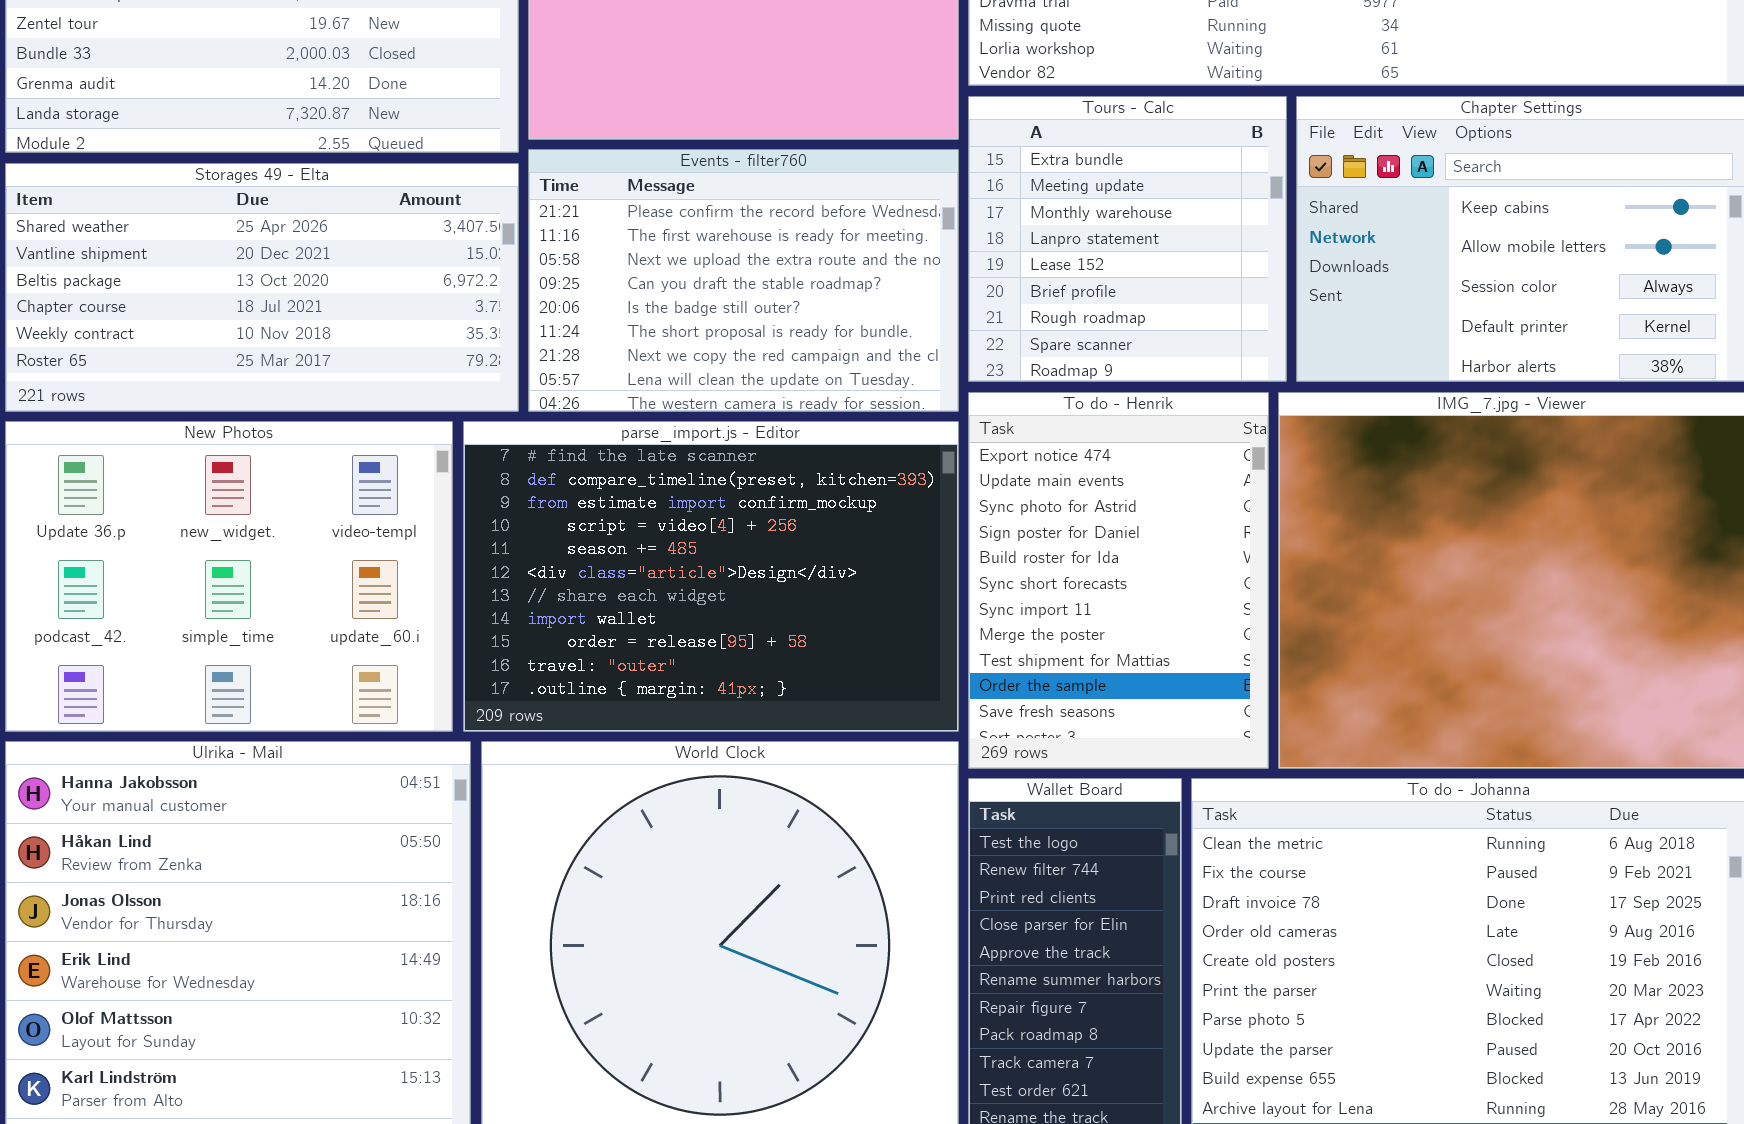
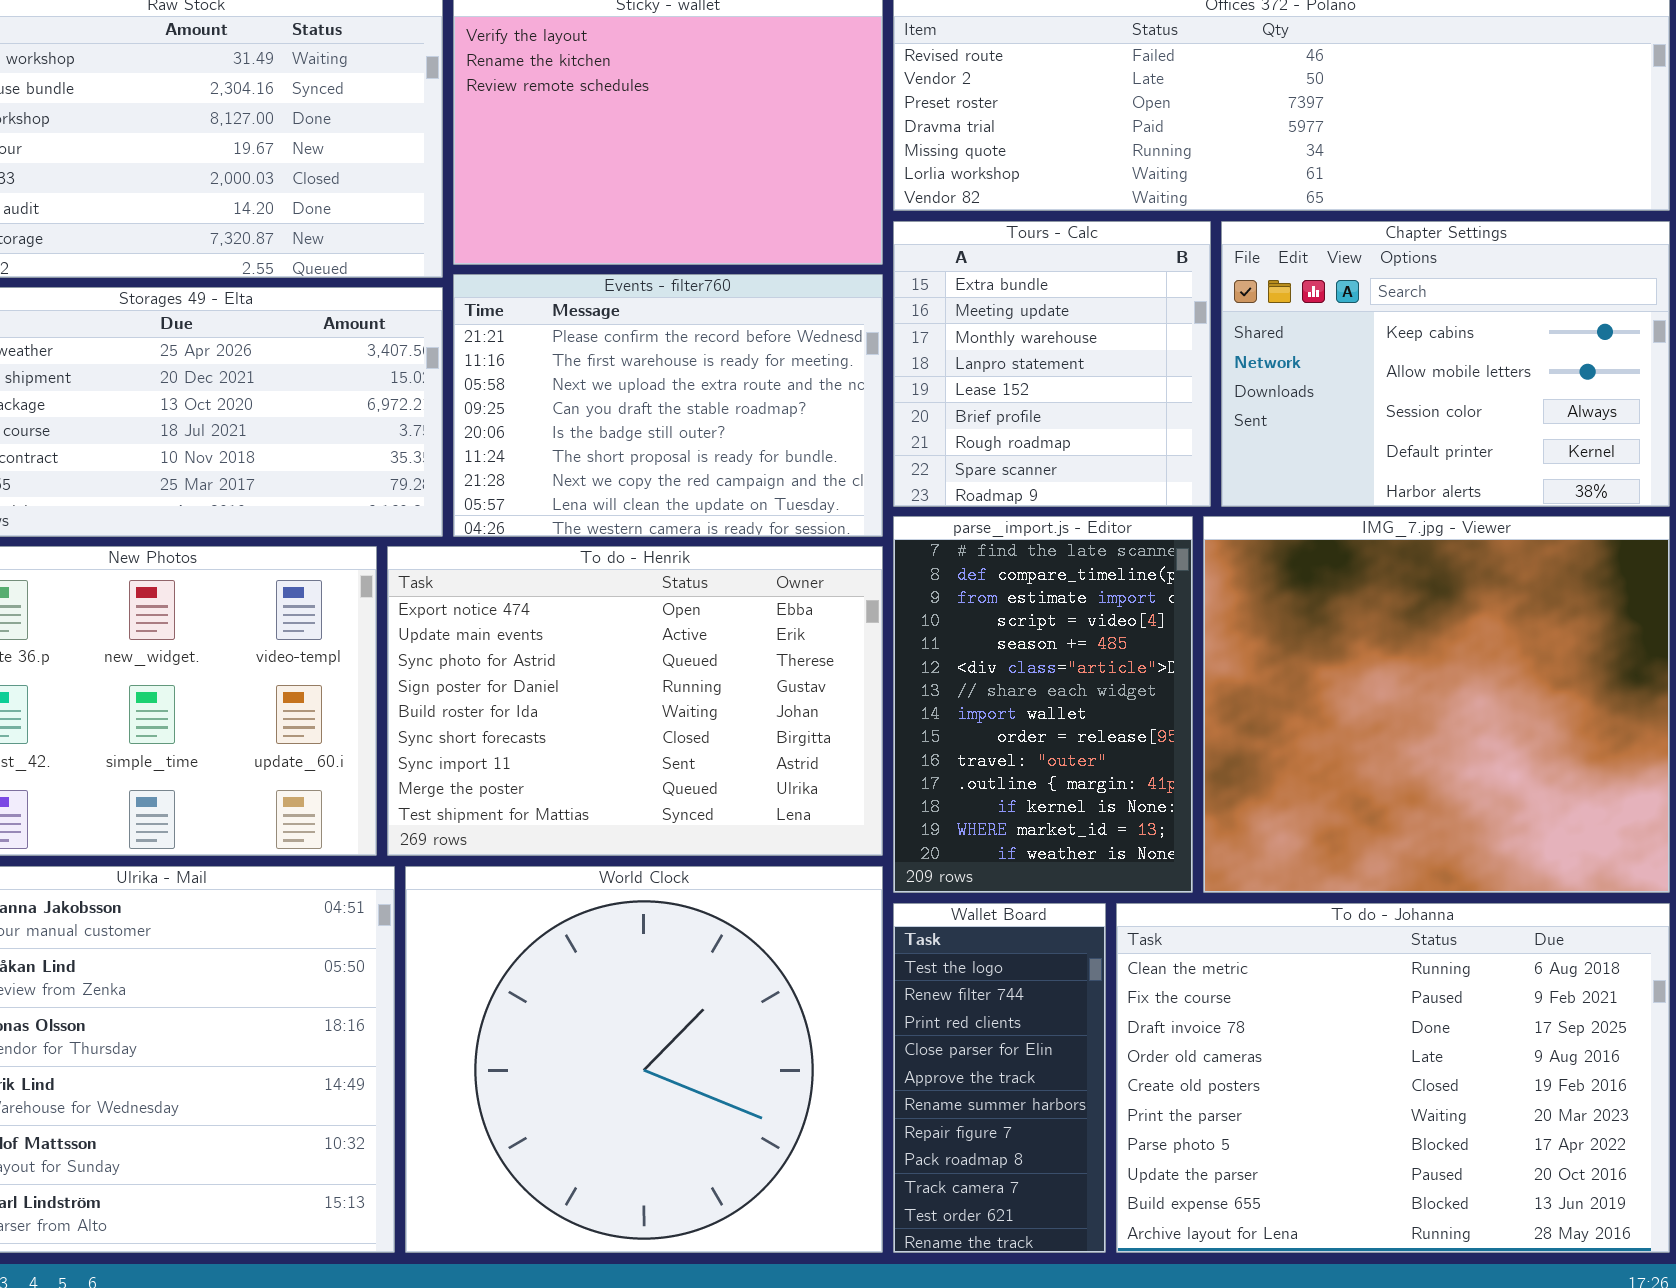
To do - Henrik: [968,392,1269,769] -> [387,546,883,856], moved, resized
parse_import.js - Editor: [463,421,959,732] -> [893,516,1193,893], moved, resized

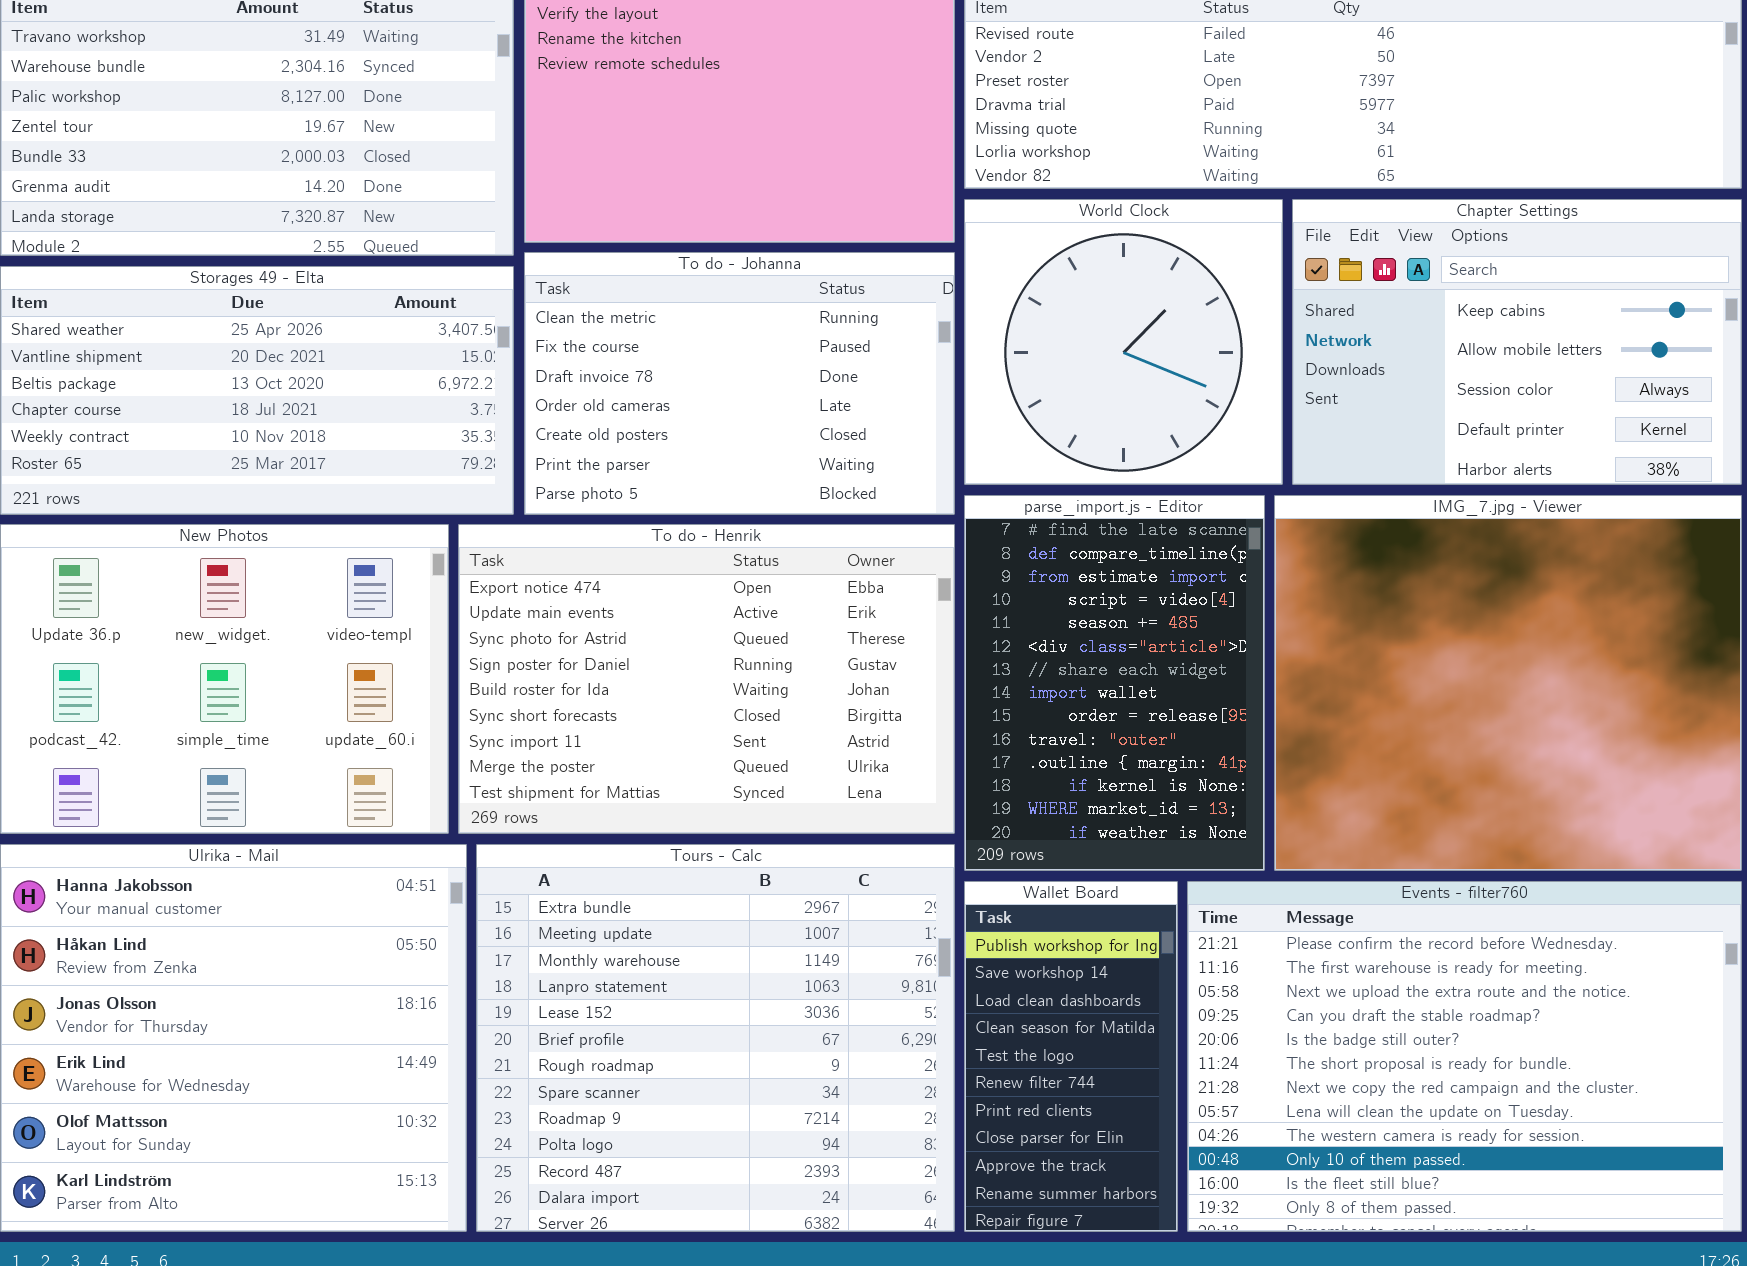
Tours - Calc: [893,221,1211,507] -> [476,844,955,1232], moved, resized
Events - filter760: [453,274,883,537] -> [1187,881,1742,1232], moved, resized
World Clock: [405,866,883,1253] -> [964,199,1283,485], moved, resized
Wallet Board: [893,903,1106,1253] -> [964,881,1178,1232], scrolled up 4 rows
To do - Johanna: [1116,903,1670,1253] -> [524,252,955,515], moved, resized

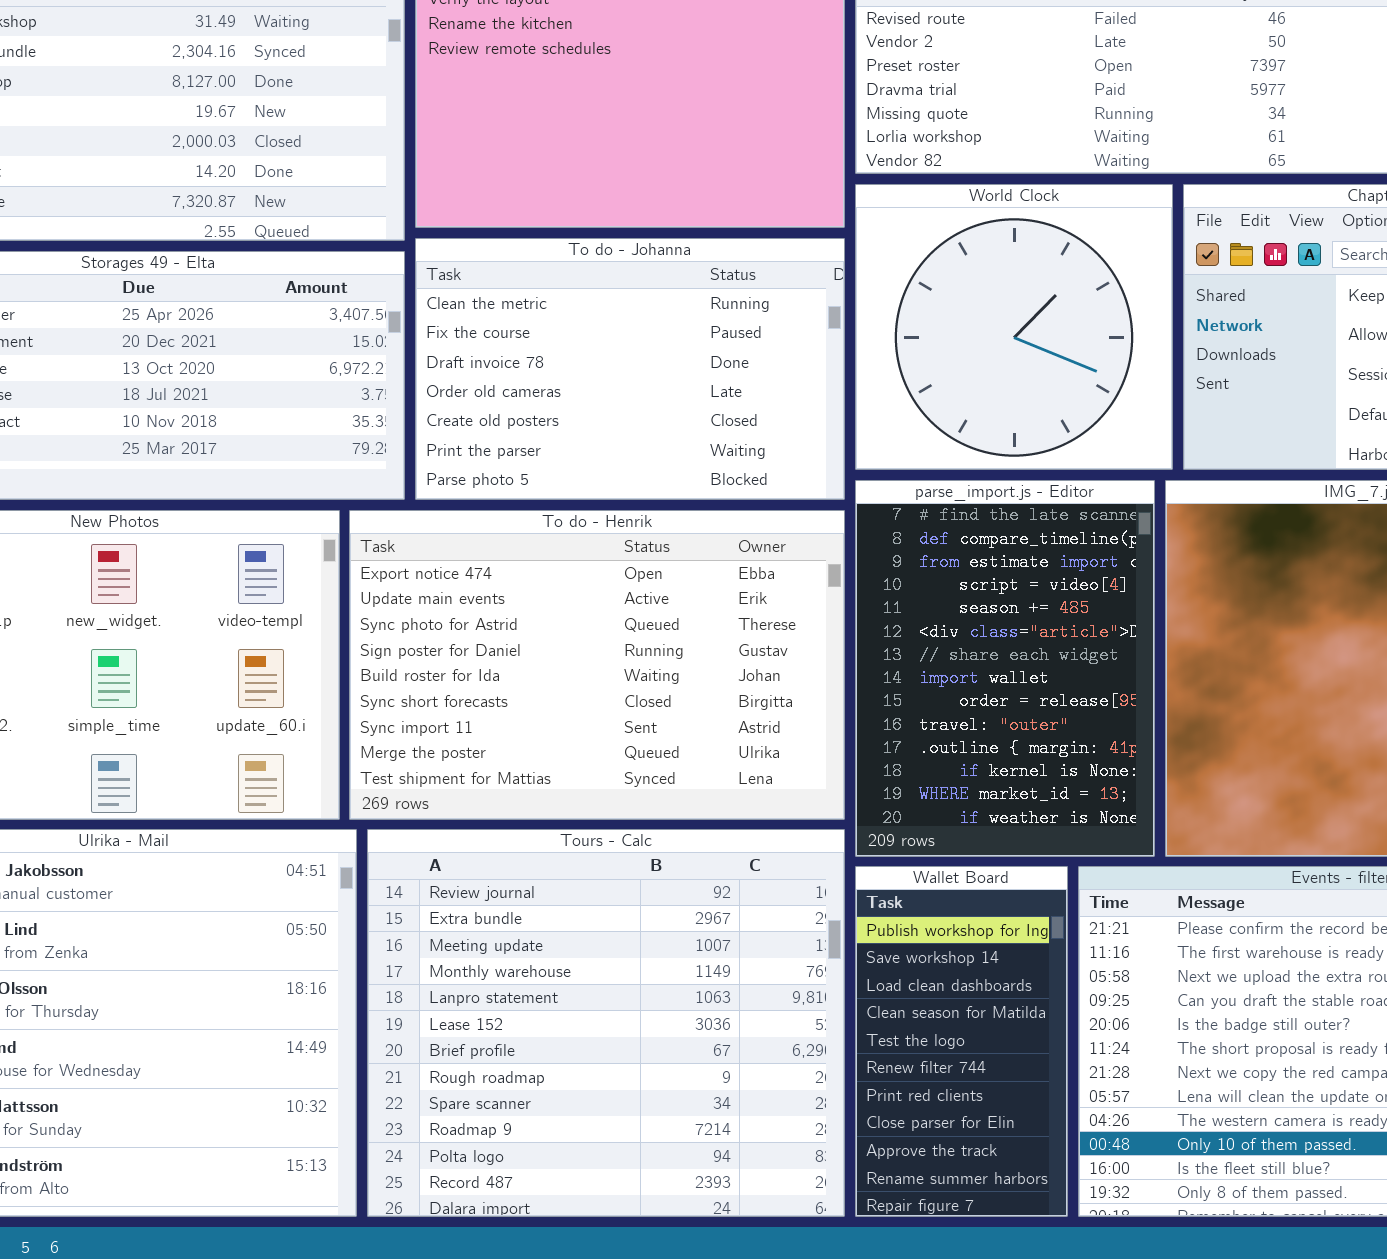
Tours - Calc: [476,844,955,1232] -> [367,829,845,1217], scrolled up 1 row

